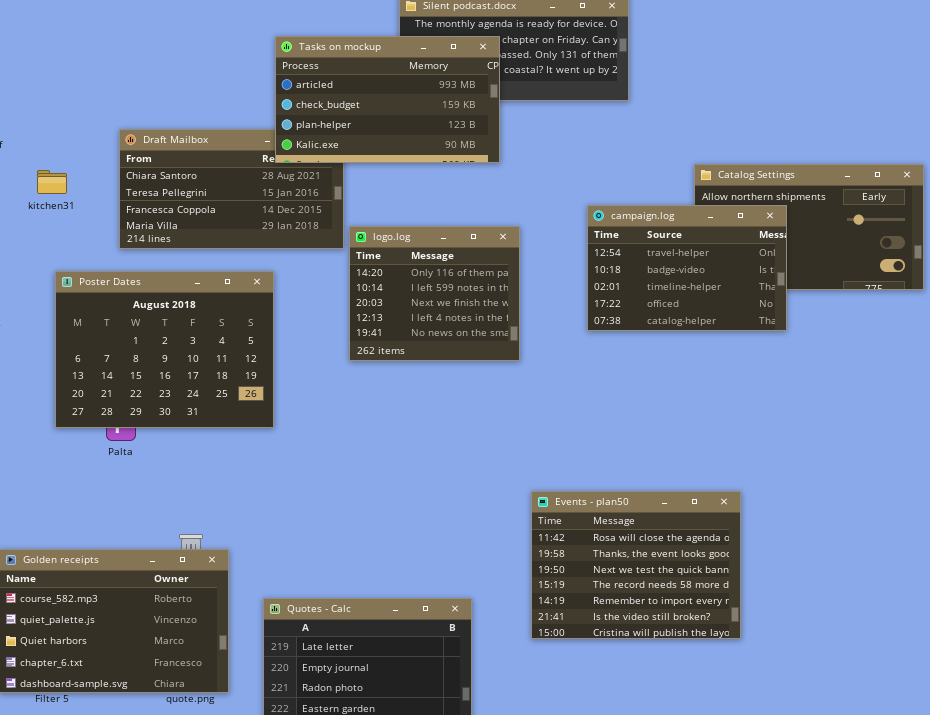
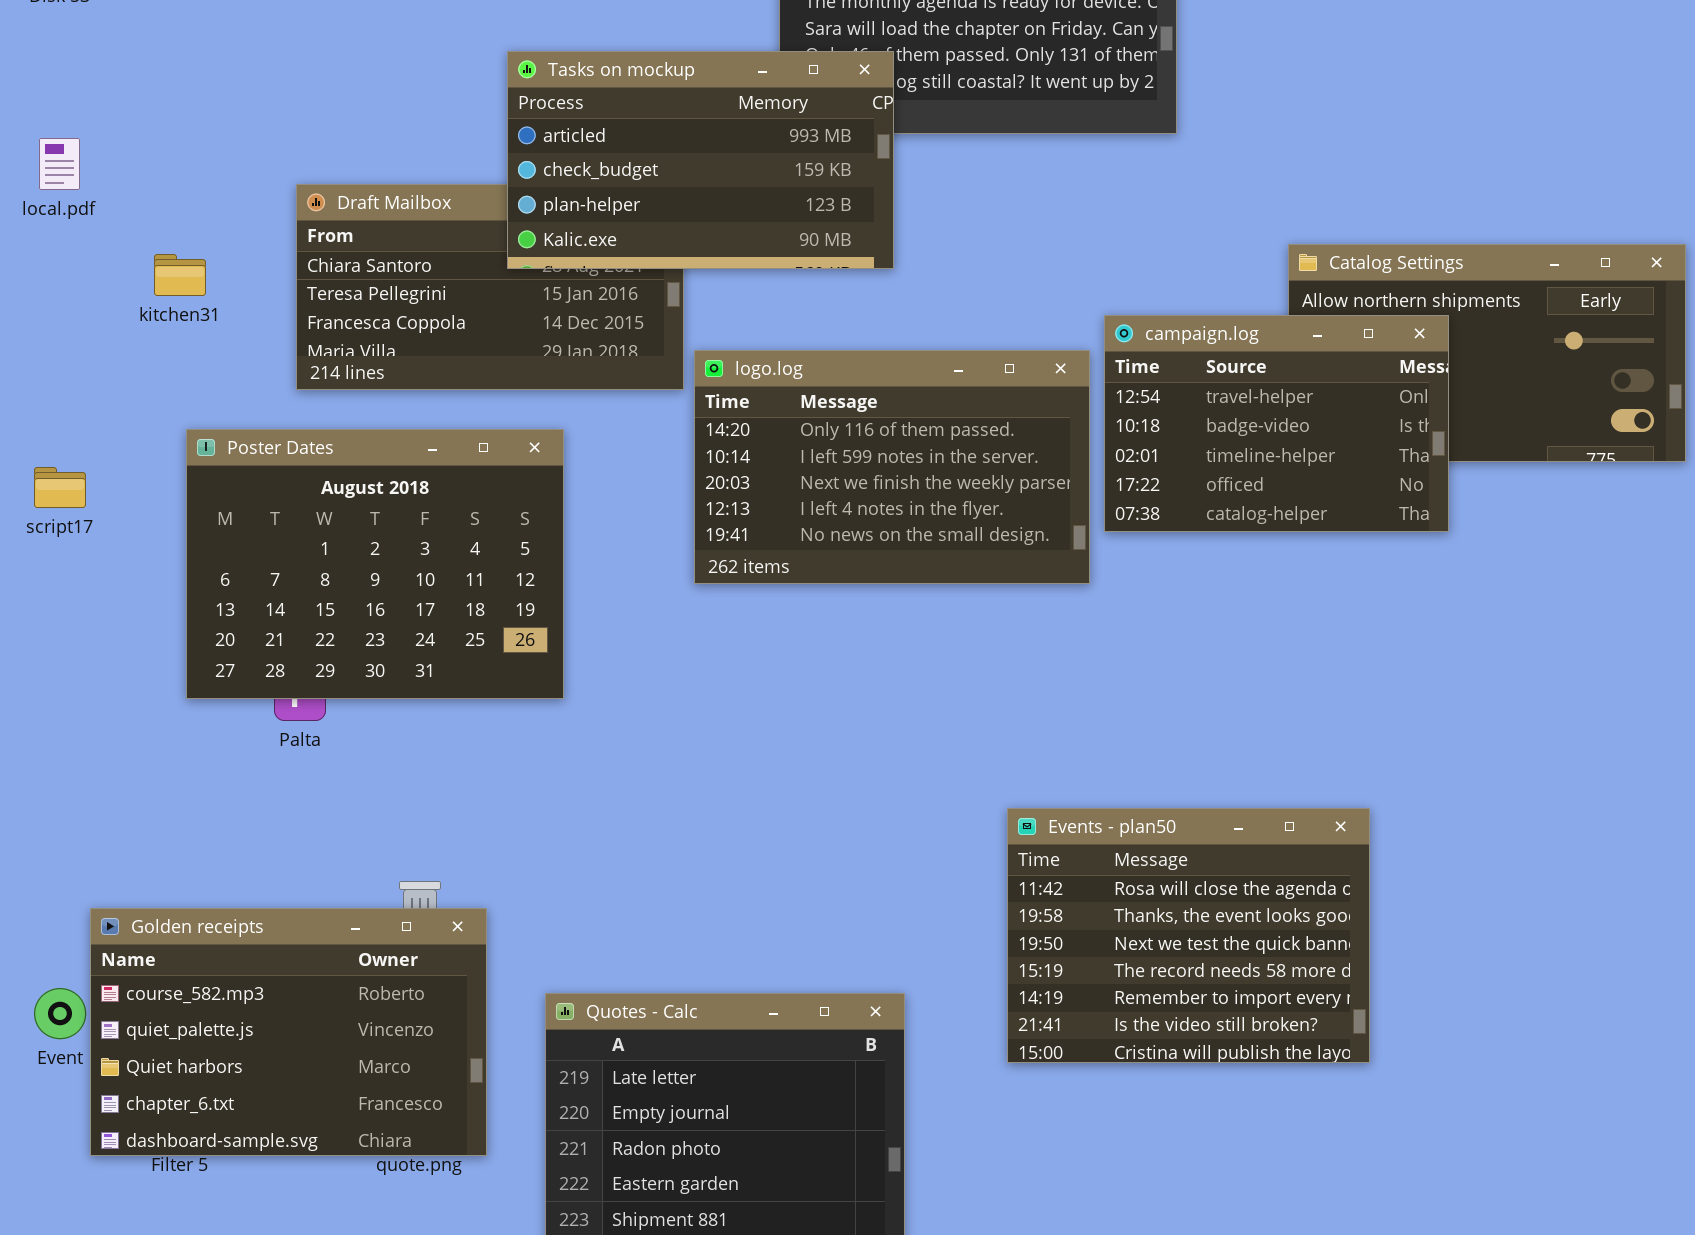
Tasks on mockup: [275,36,500,163] -> [507,51,894,269], moved
logo.log: [349,226,520,361] -> [694,350,1090,584], resized

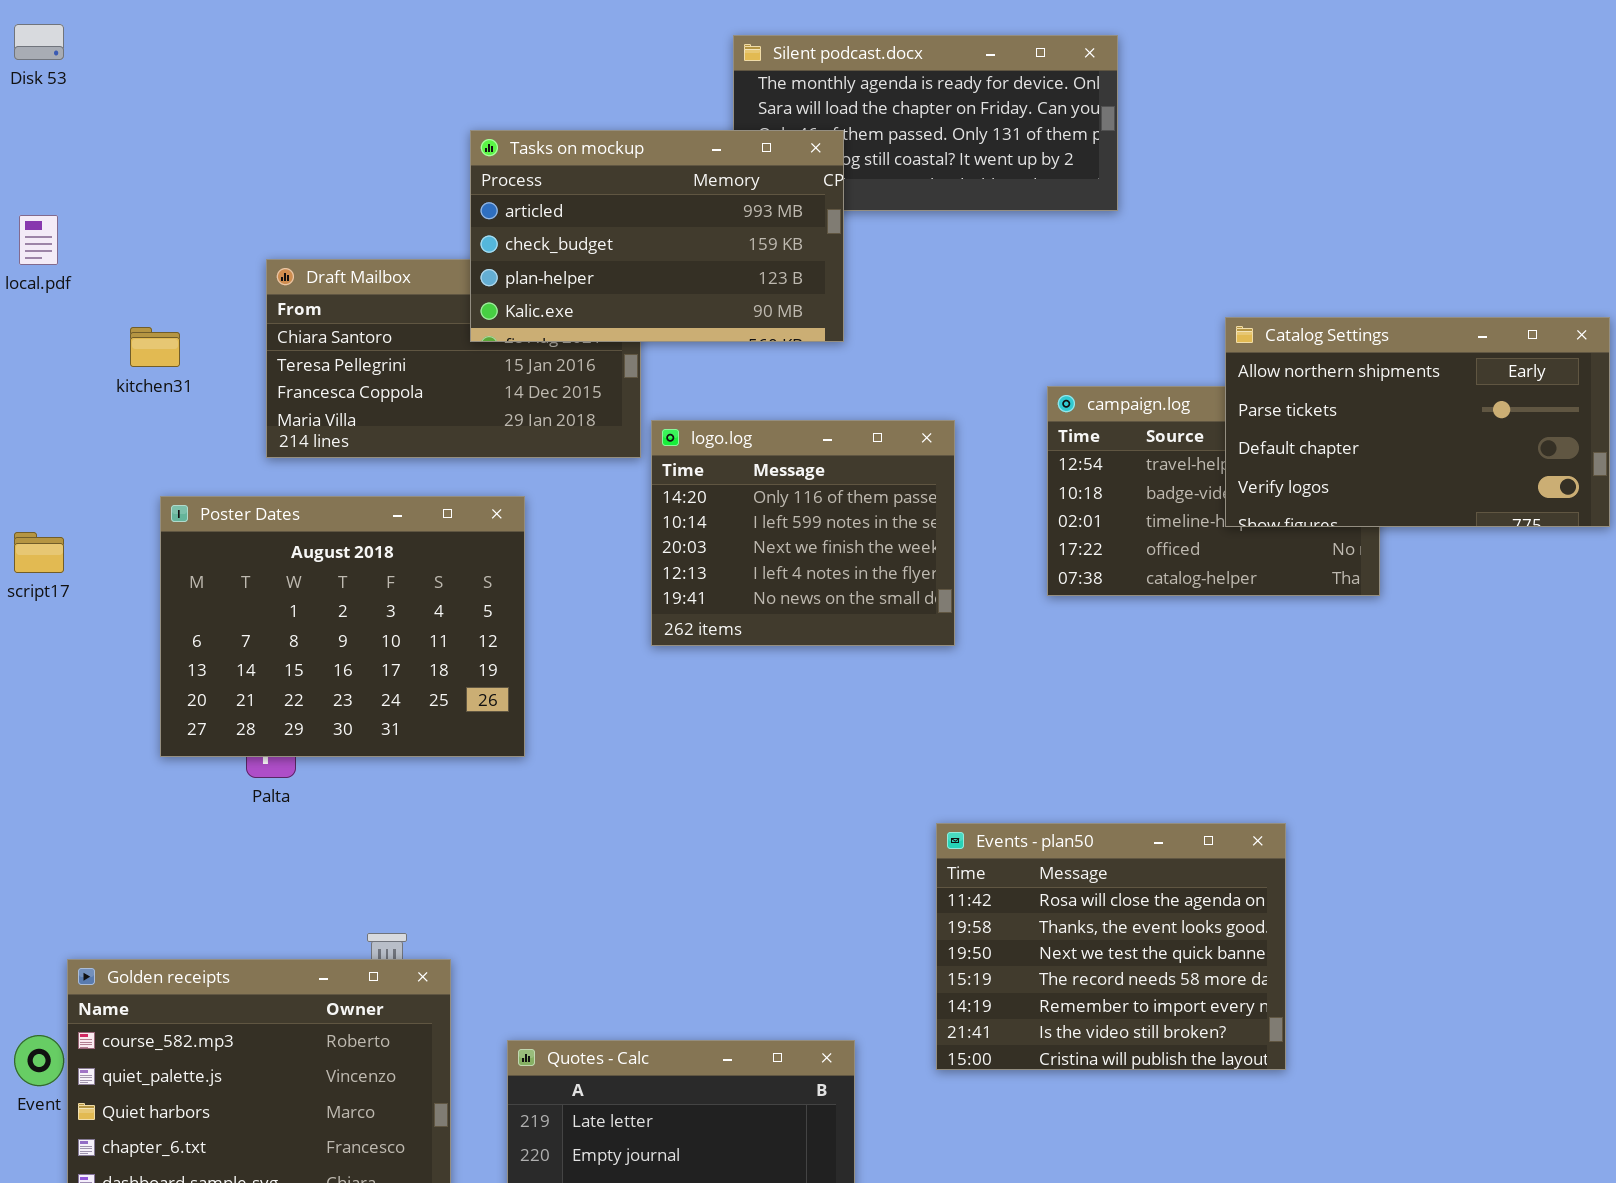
Catalog Settings: [1288,244,1686,462] -> [1225,317,1610,527], raised
logo.log: [694,350,1090,584] -> [651,420,955,646], resized
Events - plan50: [1007,808,1370,1063] -> [936,823,1286,1070], moved

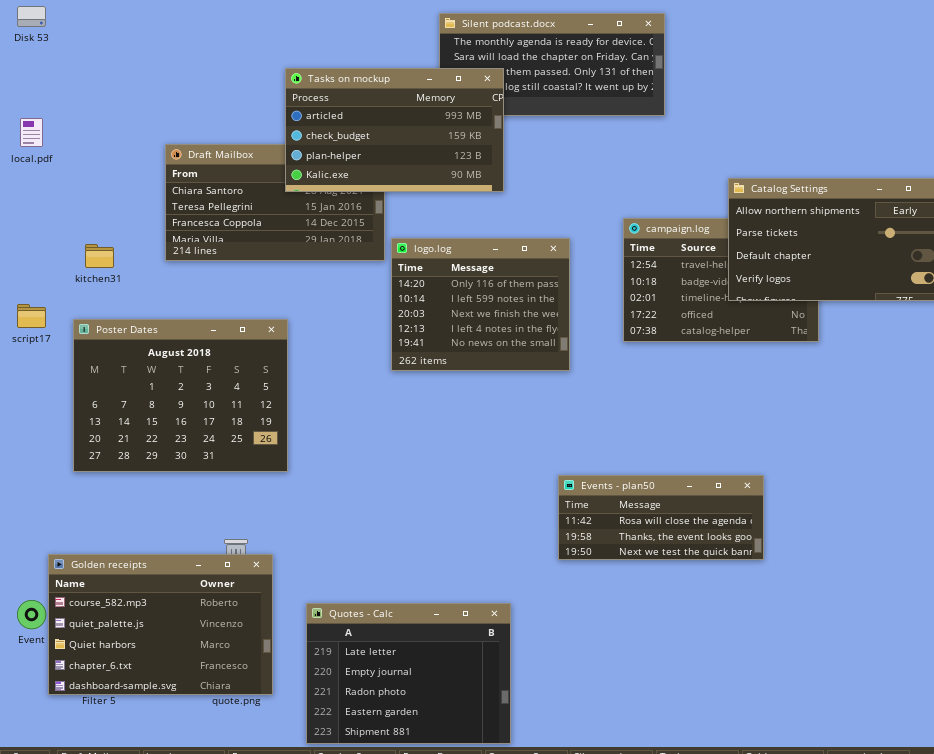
kitchen31: [130,327,180,367] -> [85,244,114,268], moved
Poster Dates: [160,496,525,757] -> [73,319,288,472], moved
Events - plan50: [936,823,1286,1070] -> [558,475,764,560], resized

